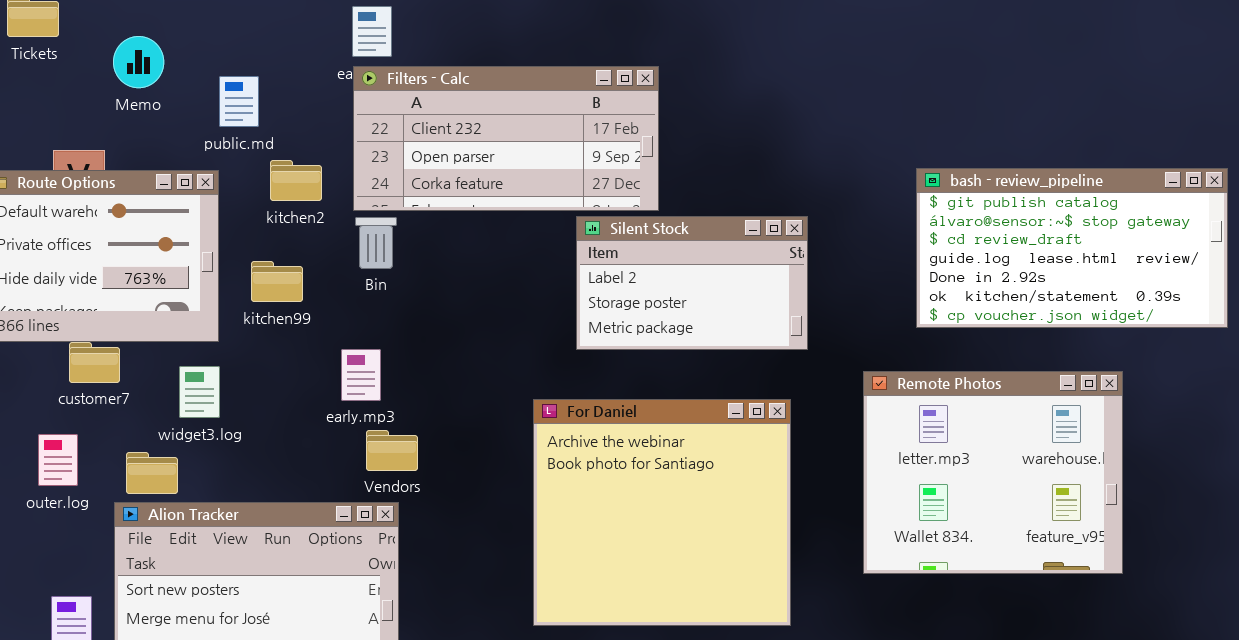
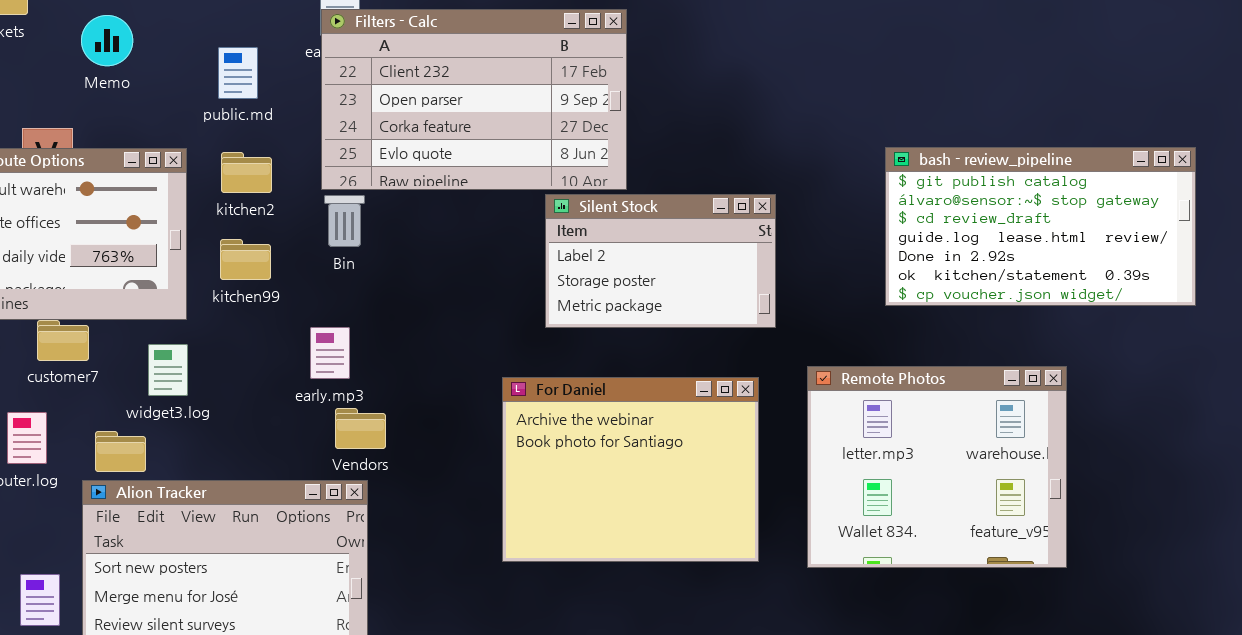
Filters - Calc: [353,66,659,211] -> [321,9,627,190], resized
public.md: [219,76,259,127] -> [218,47,258,99], moved
kitchen2: [270,160,322,201] -> [221,152,272,193], moved
Remote Photos: [863,371,1123,574] -> [807,366,1067,568], moved
For Daniel: [533,399,791,626] -> [502,377,759,562], resized

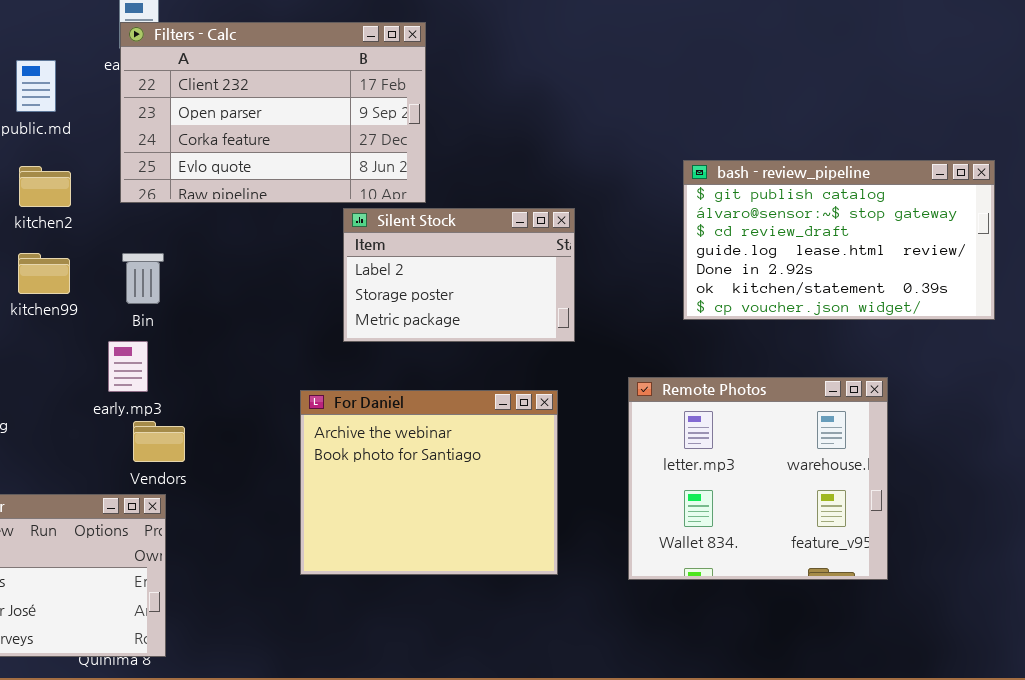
Bin: [324,195,365,247] -> [122,253,164,304], moved
Remote Photos: [807,366,1067,568] -> [628,377,888,580], moved

